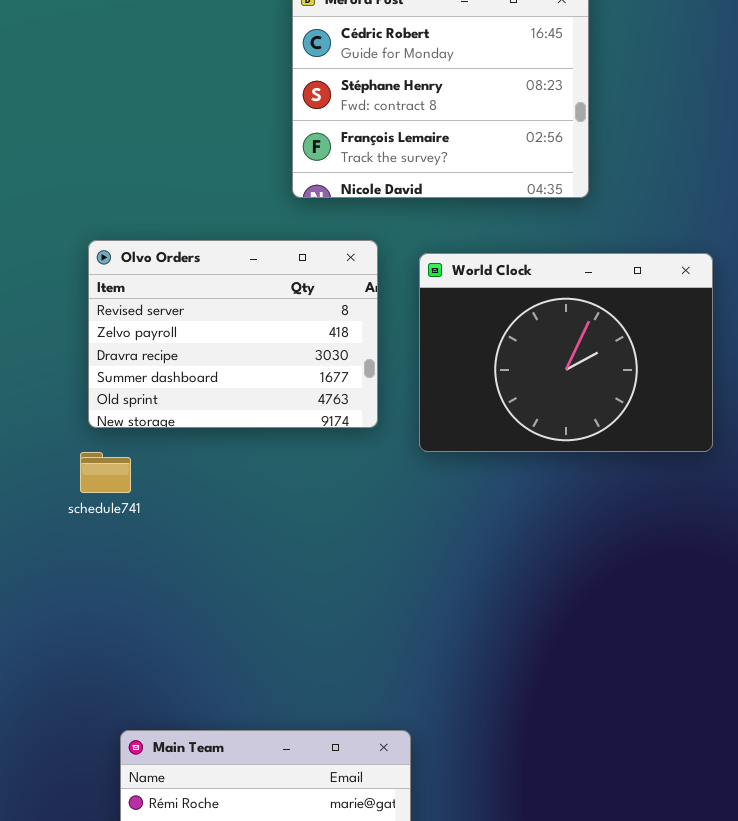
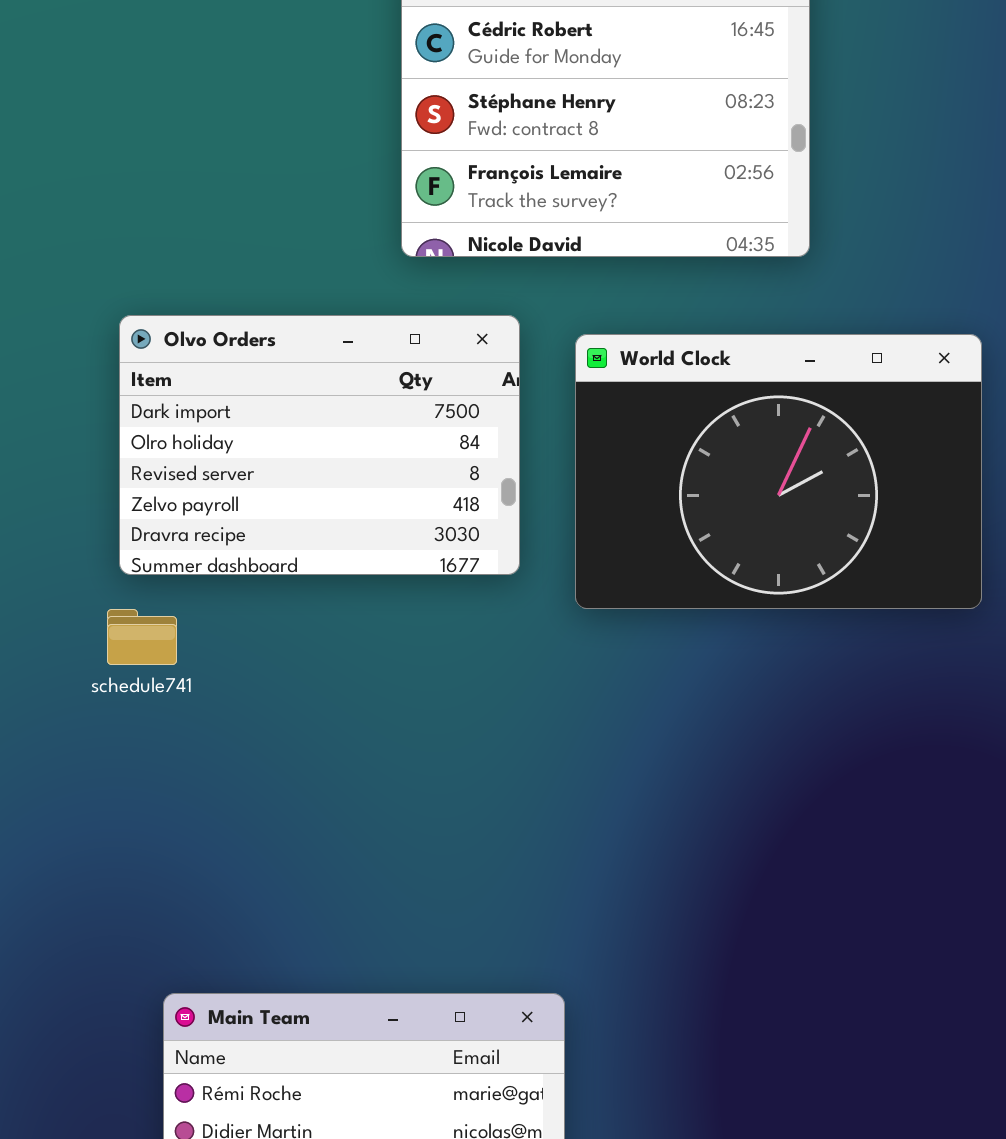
Olvo Orders: [88,240,378,428] -> [119,315,520,575], scrolled up 2 rows

